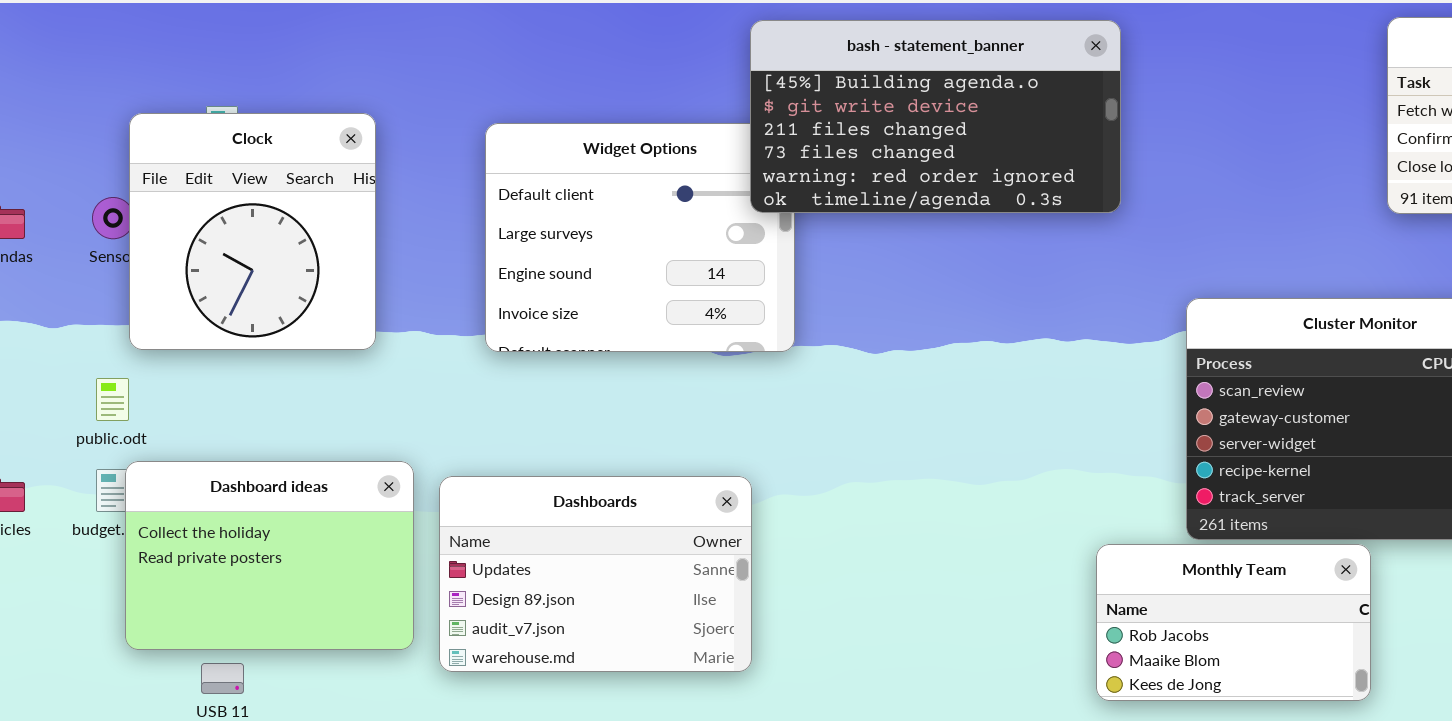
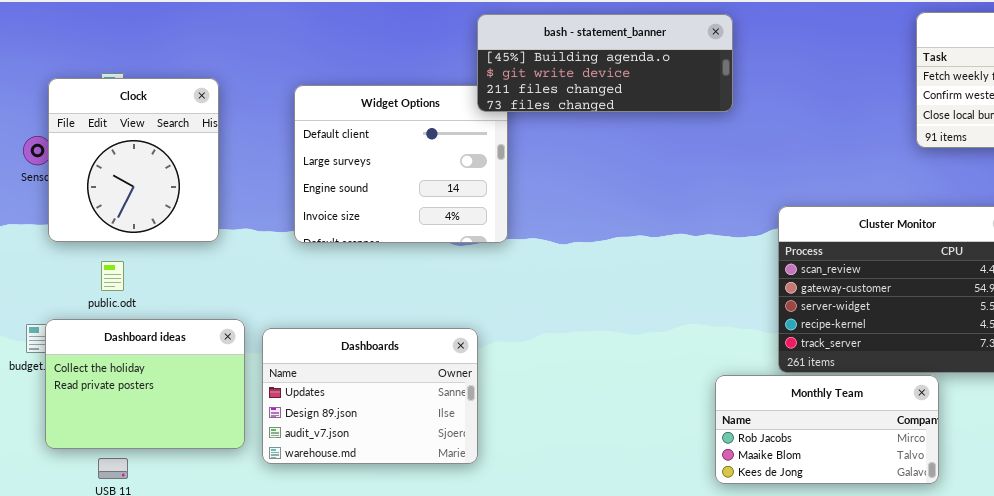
bash - statement_banner: [750,20,1121,213] -> [477,14,733,112], resized
public.odt: [96,378,129,421] -> [101,261,124,291], moved
Monthly Team: [1096,544,1371,701] -> [715,375,939,484], resized

